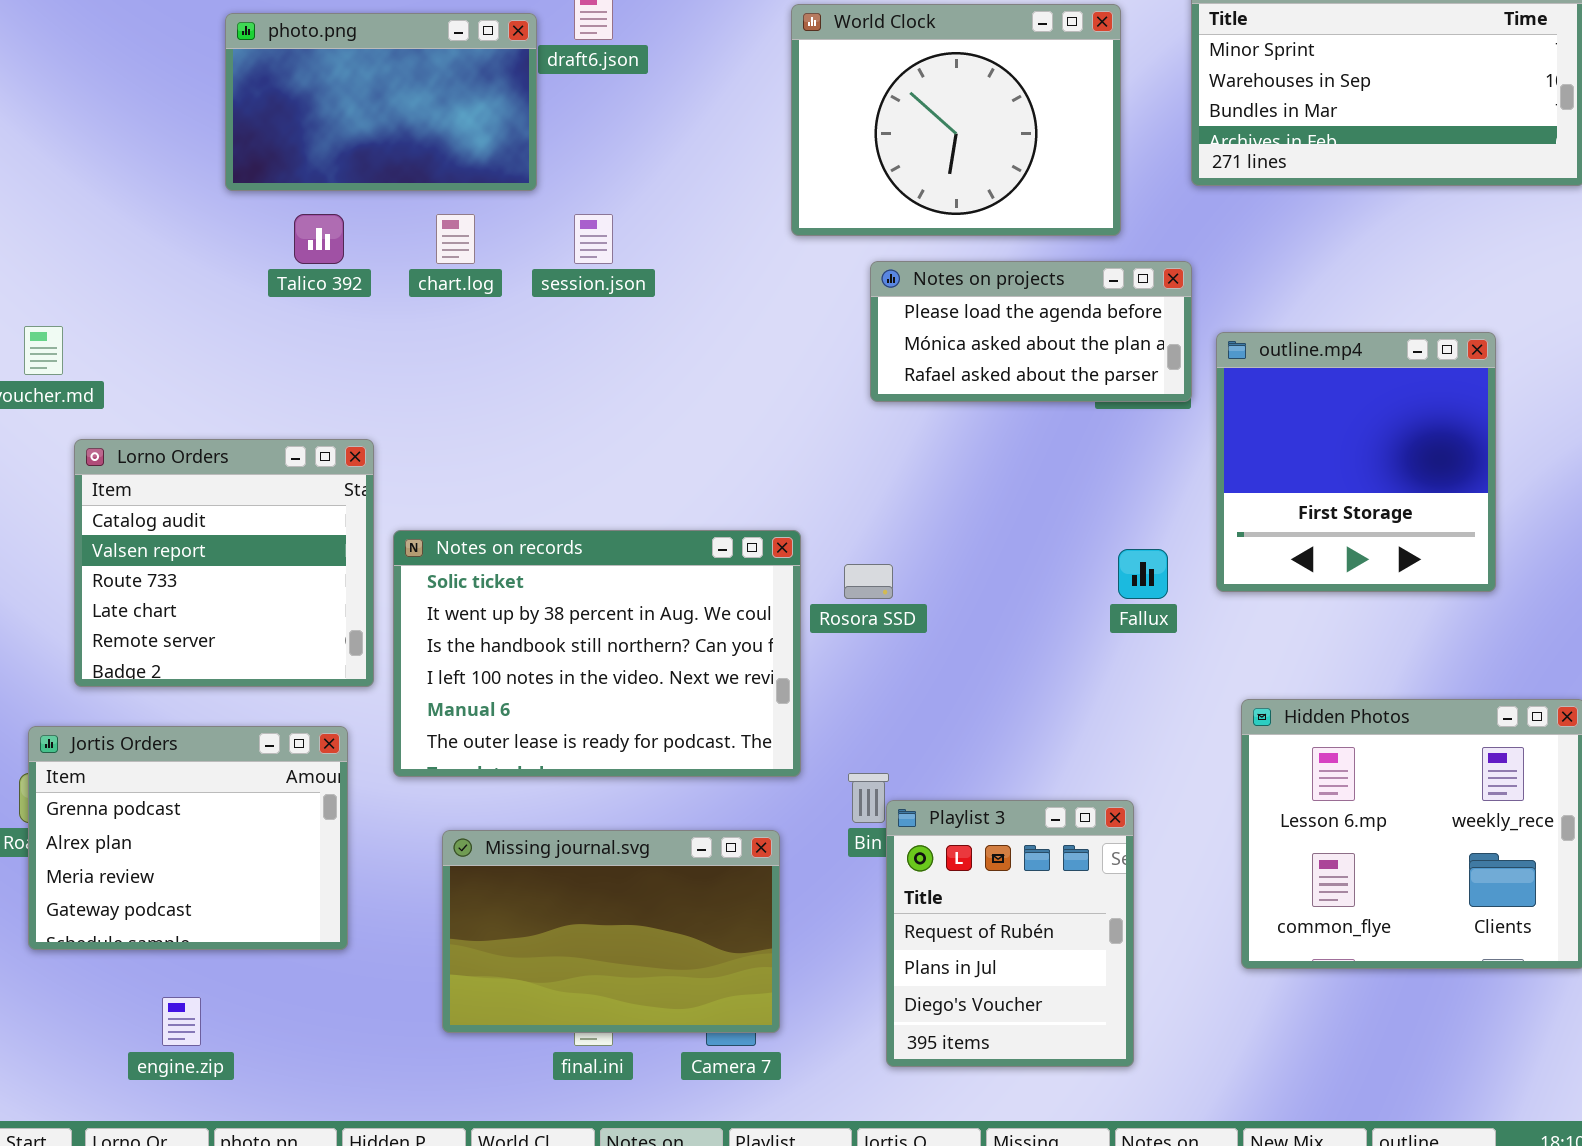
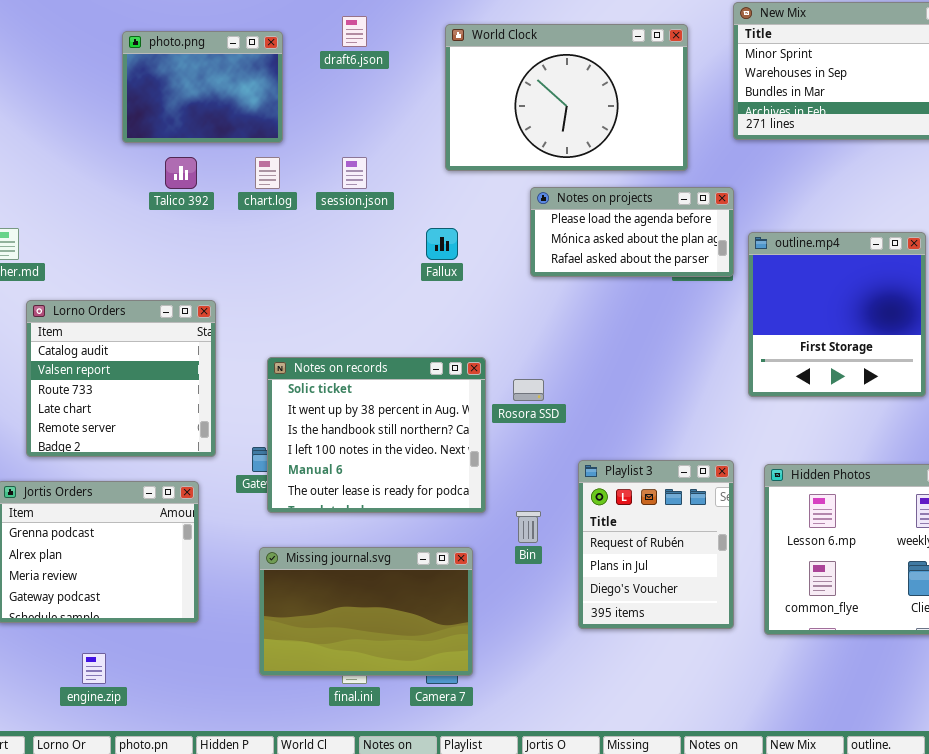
World Clock: [791,4,1121,236] -> [445,24,688,171], resized
photo.png: [225,13,537,191] -> [122,31,283,143], resized
Notes on records: [393,530,801,777] -> [267,357,486,513], resized
Fallux: [1118,549,1168,599] -> [426,228,458,260], moved
Playlist 3: [886,800,1134,1067] -> [578,460,734,629], moved

